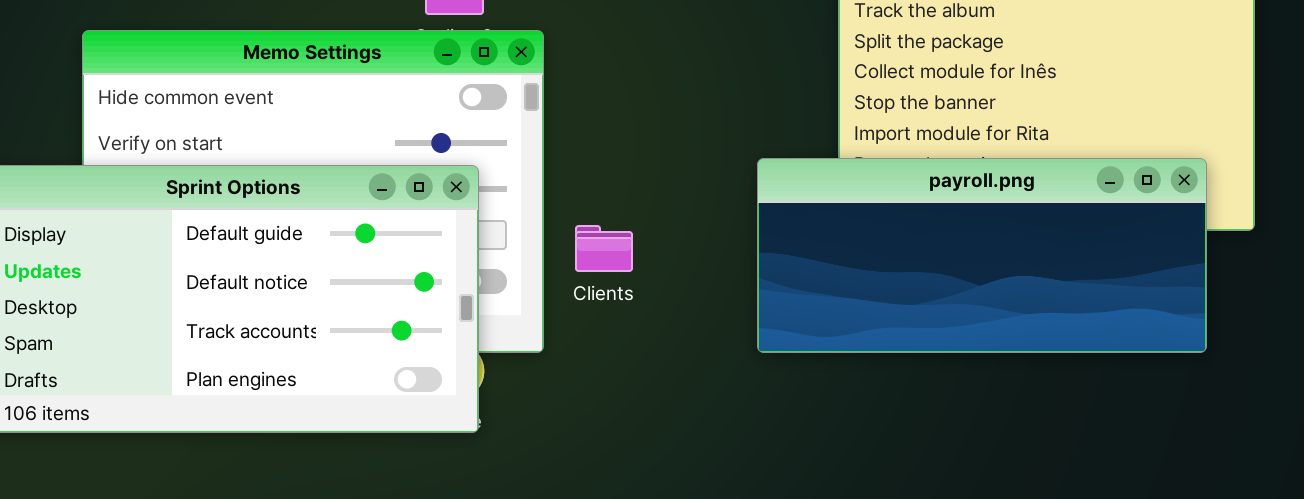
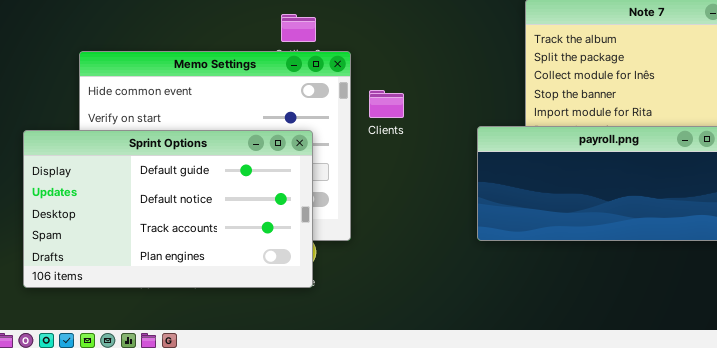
Clients: [575,225,633,272] -> [369,90,404,118], moved

